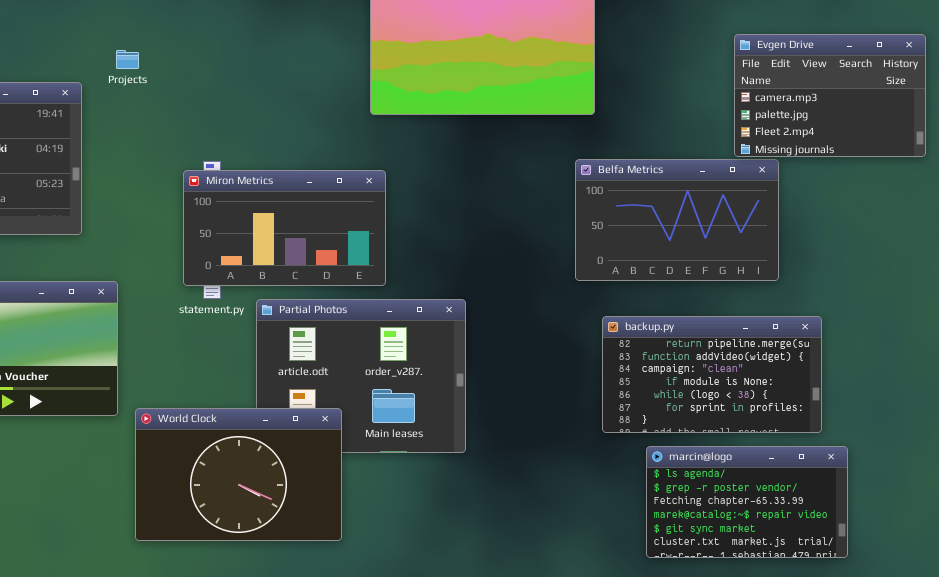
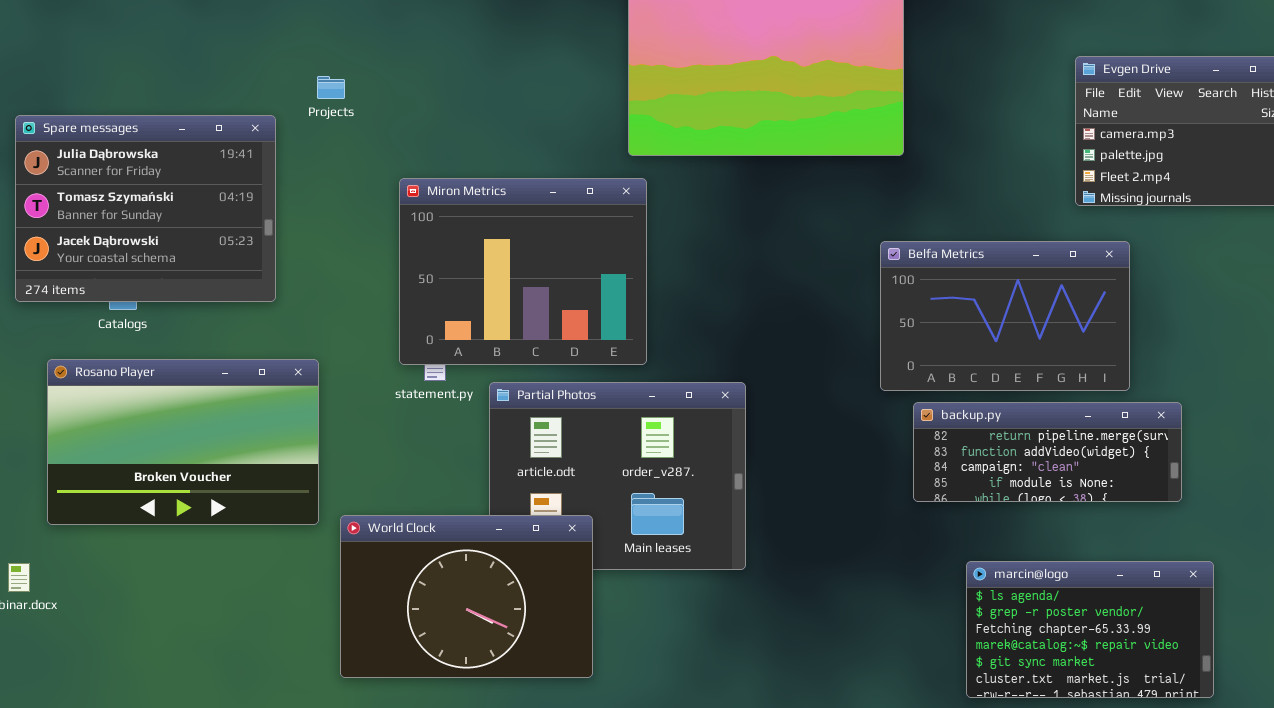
Belfa Metrics: [575,159,779,281] -> [880,241,1130,391], moved
Miron Metrics: [183,170,386,286] -> [399,178,647,365], resized
backup.py: [602,316,822,433] -> [913,402,1182,502], resized

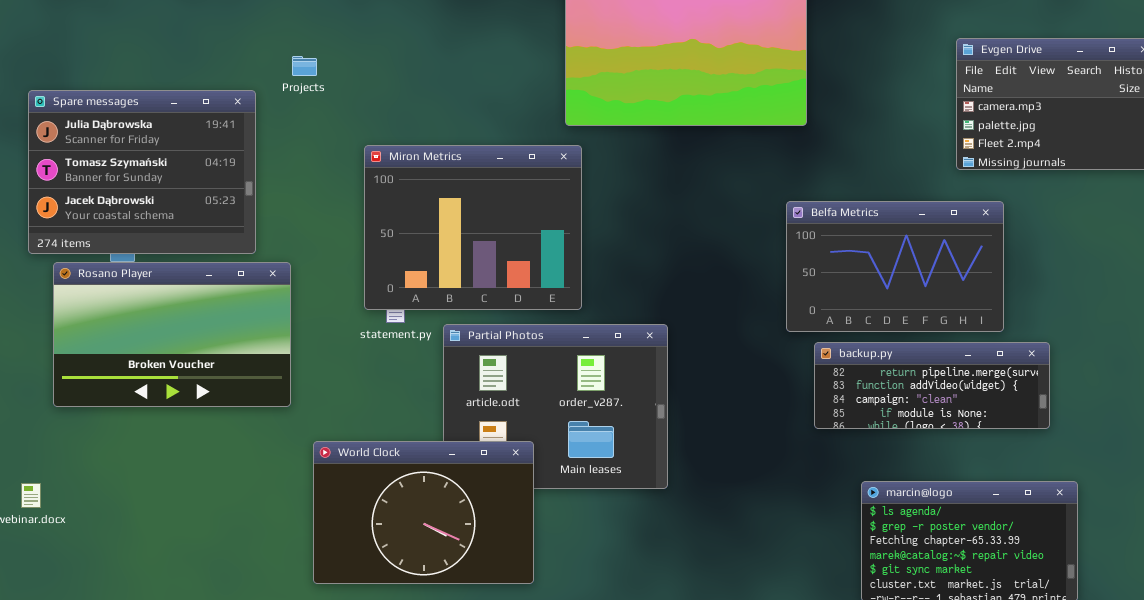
Rosano Player: [47,359,319,525] -> [53,262,291,407], moved

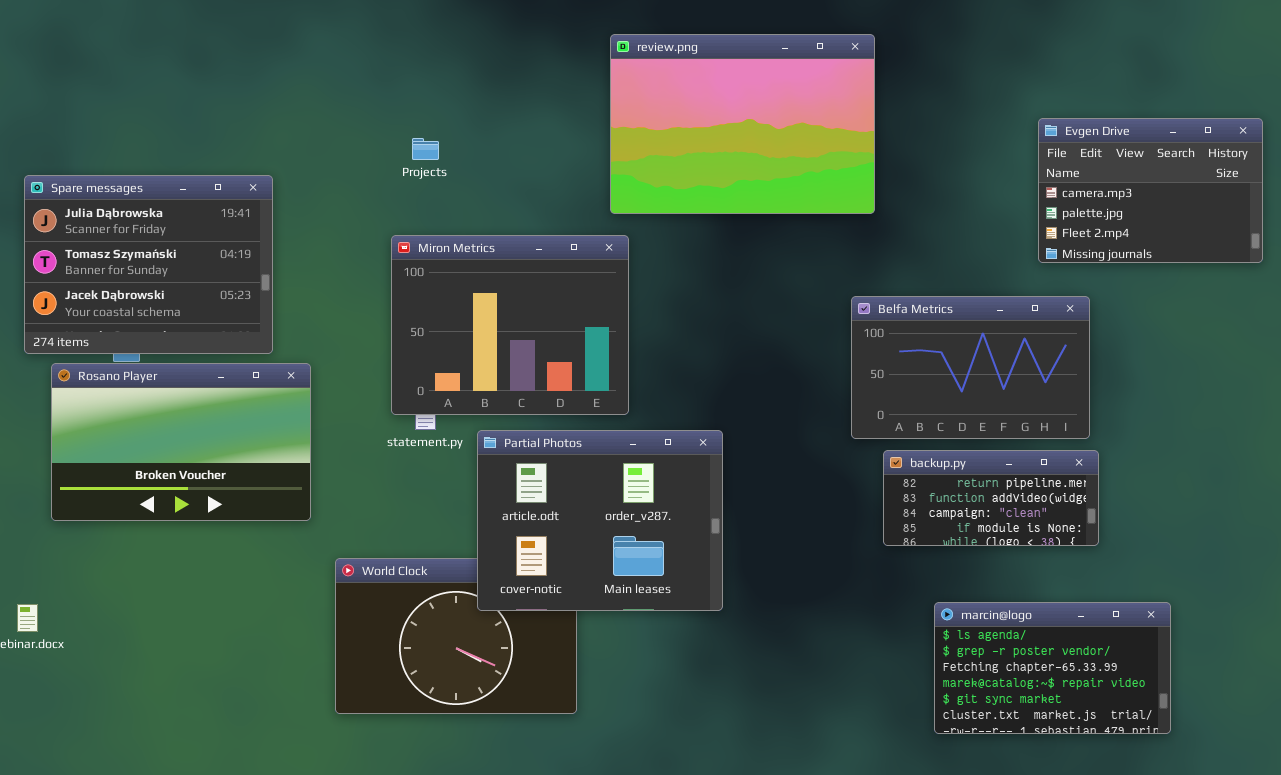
Projects: [292,56,317,76] -> [412,138,439,160], moved
Partial Photos: [443,324,668,489] -> [477,430,723,611], raised
backup.py: [814,342,1050,429] -> [883,450,1099,546], resized

